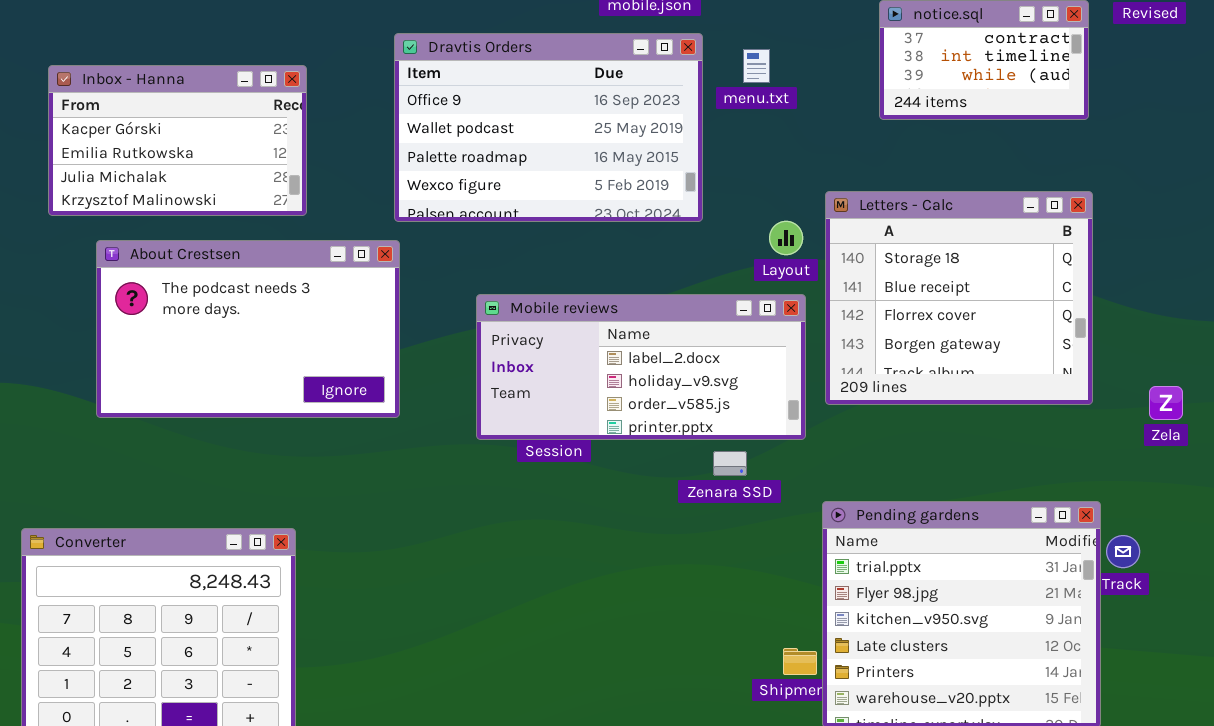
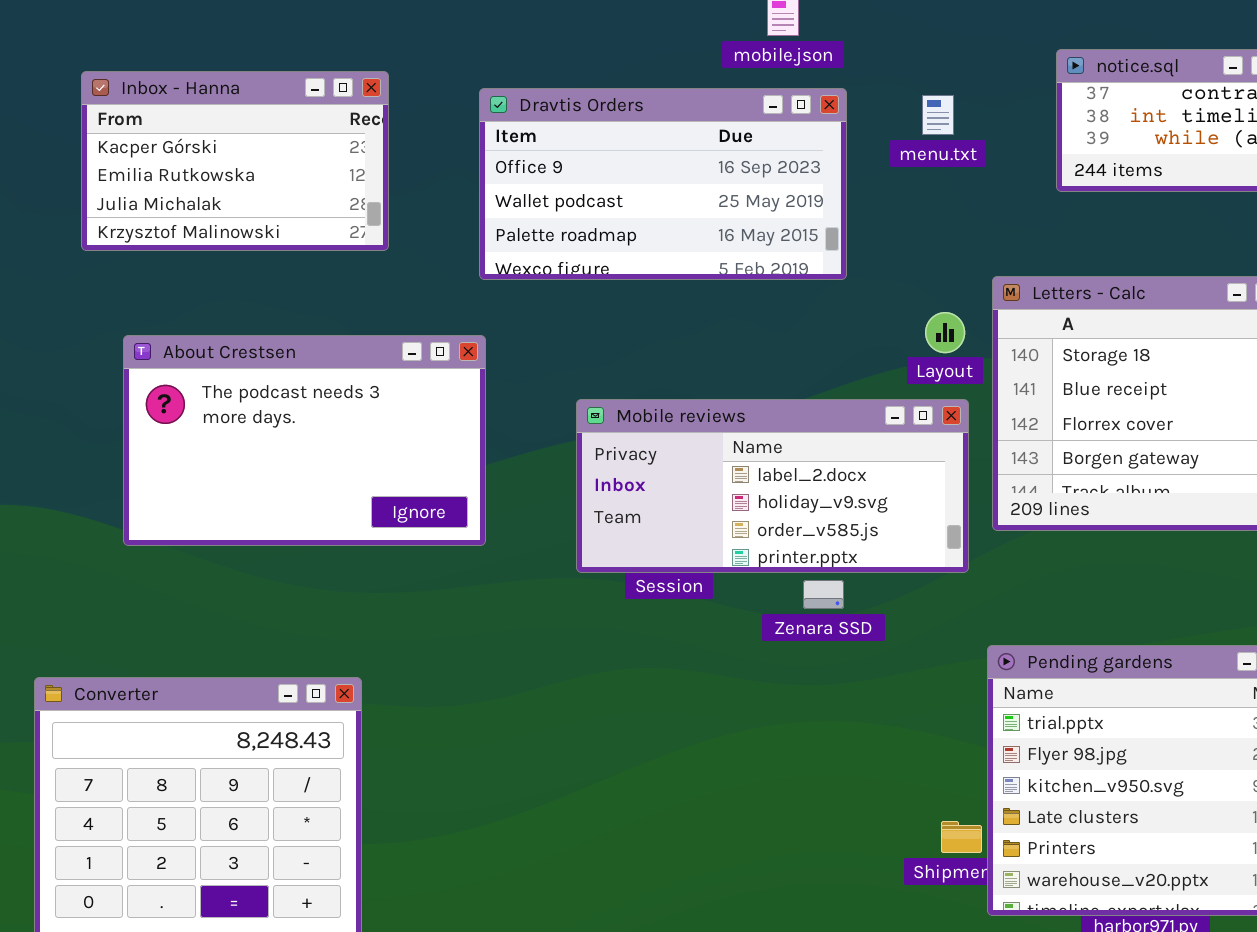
Dravtis Orders: [394,33,703,222] -> [479,88,847,280], resized
menu.txt: [743,49,770,83] -> [922,95,954,135], moved
Inbox - Hanna: [48,65,307,216] -> [81,71,389,251], moved
Zenara SSD: [713,451,747,476] -> [803,580,844,609], moved

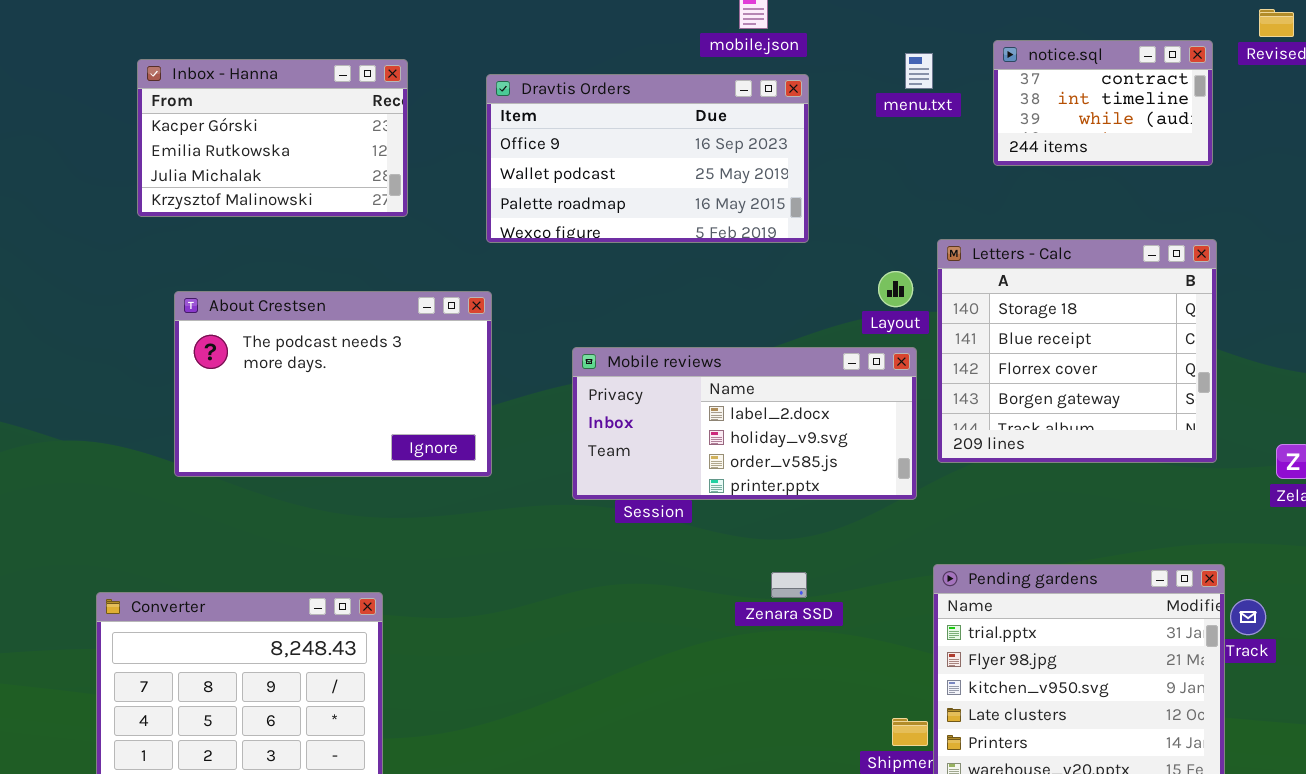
menu.txt: [922,95,954,135] -> [905,53,933,89], moved
Zenara SSD: [803,580,844,609] -> [771,572,807,598], moved

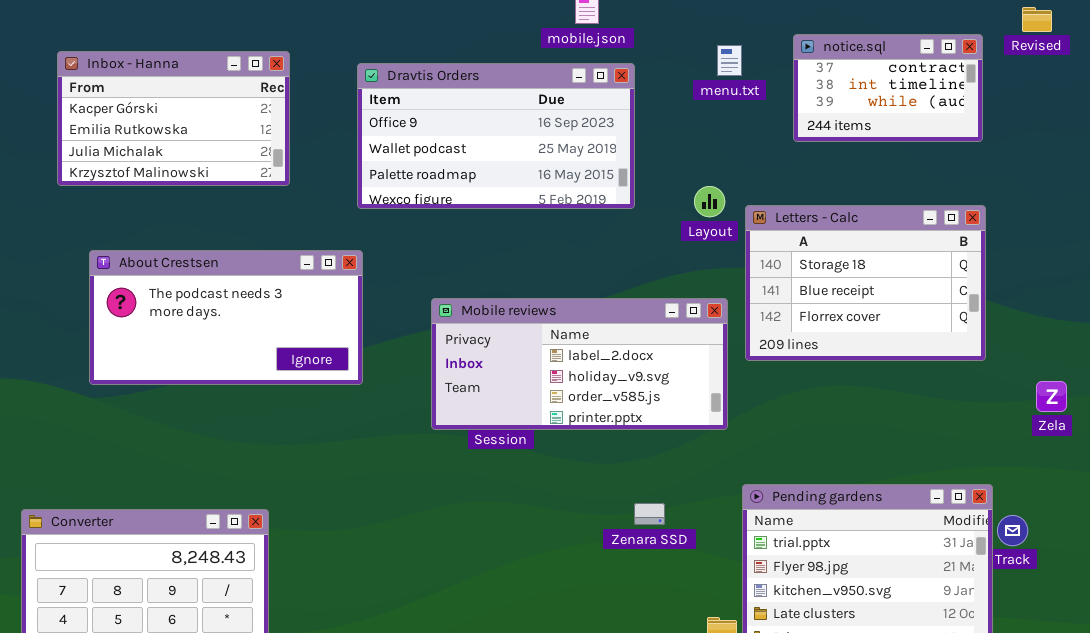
Letters - Calc: [937,239,1217,463] -> [745,205,986,361], resized
Layout: [878,271,913,307] -> [694,186,725,217], moved
About Crestsen: [174,291,492,477] -> [89,250,363,385], resized
Zenara SSD: [771,572,807,598] -> [634,503,665,525], moved

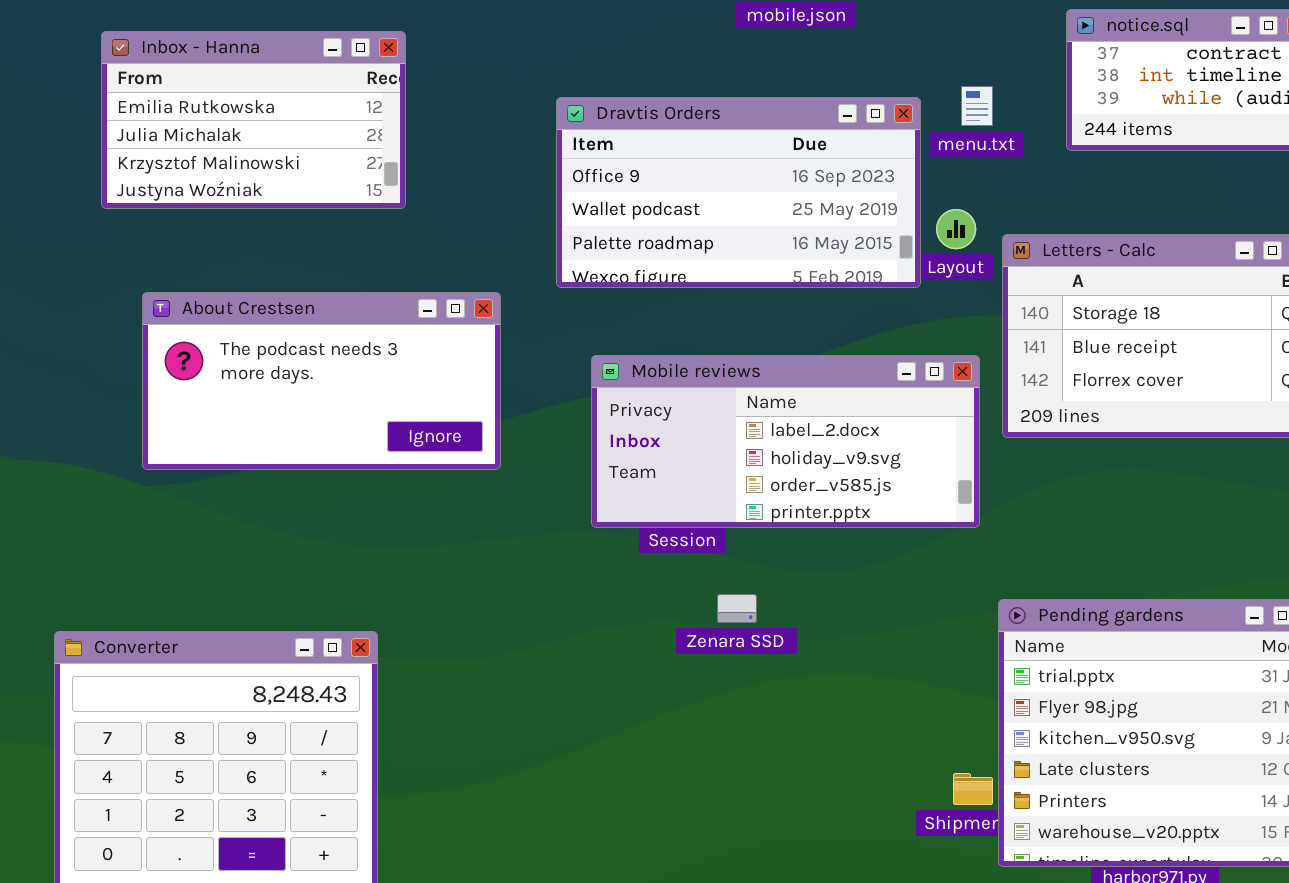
menu.txt: [717,45,742,76] -> [961,86,993,126], moved
Inbox - Hanna: [57,51,290,186] -> [101,31,406,209], scrolled down 1 row
Dravtis Orders: [357,63,635,209] -> [556,97,921,288], moved
Zenara SSD: [634,503,665,525] -> [717,594,757,623], moved

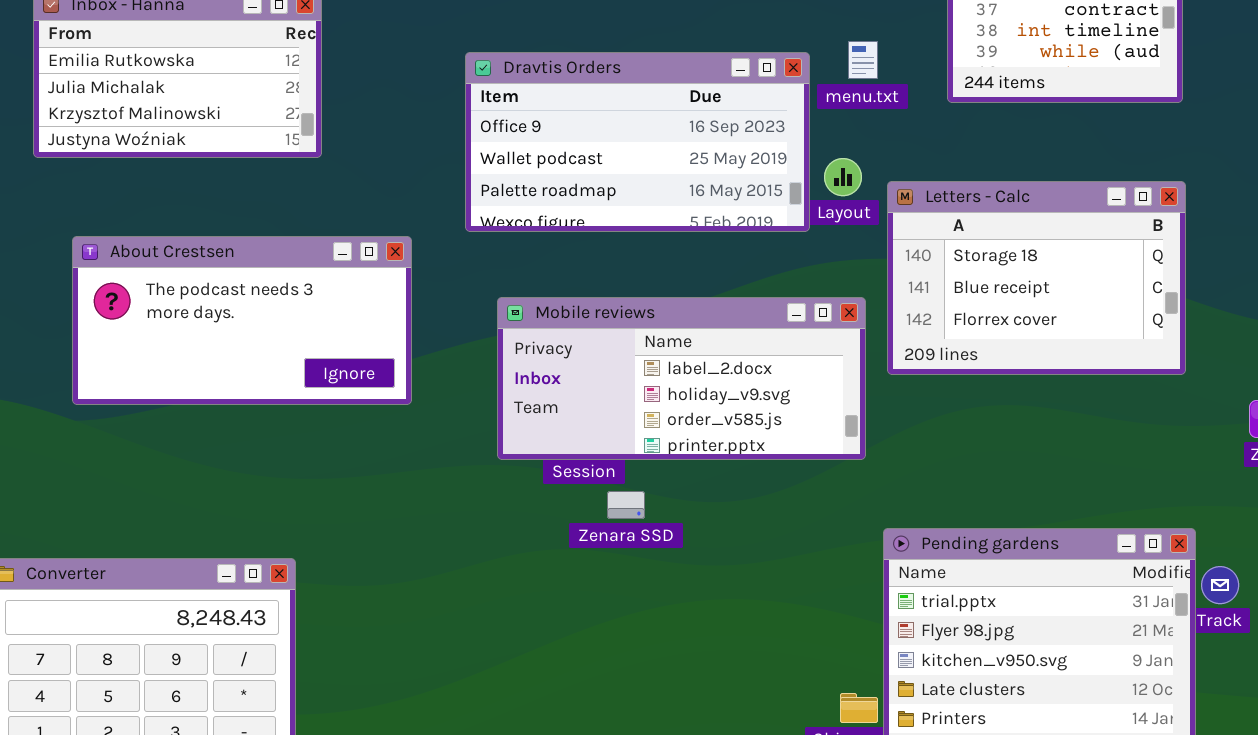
Zenara SSD: [717,594,757,623] -> [607,491,645,519], moved

